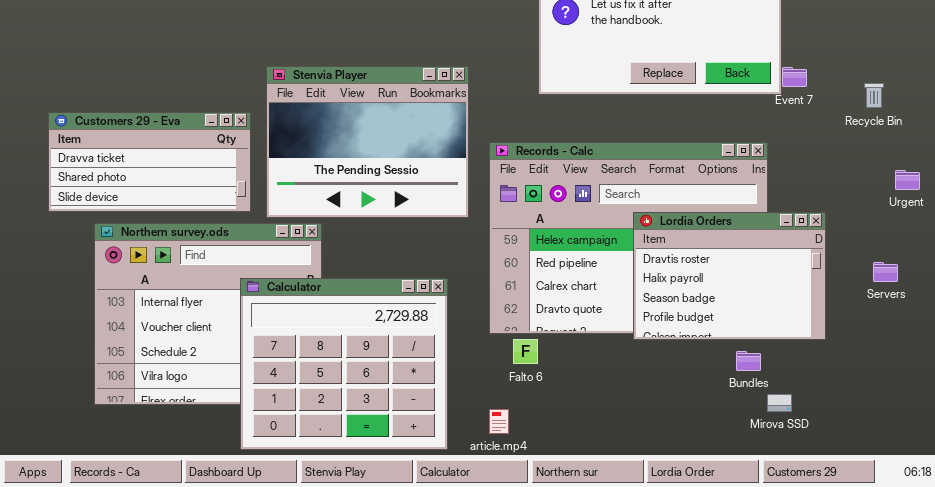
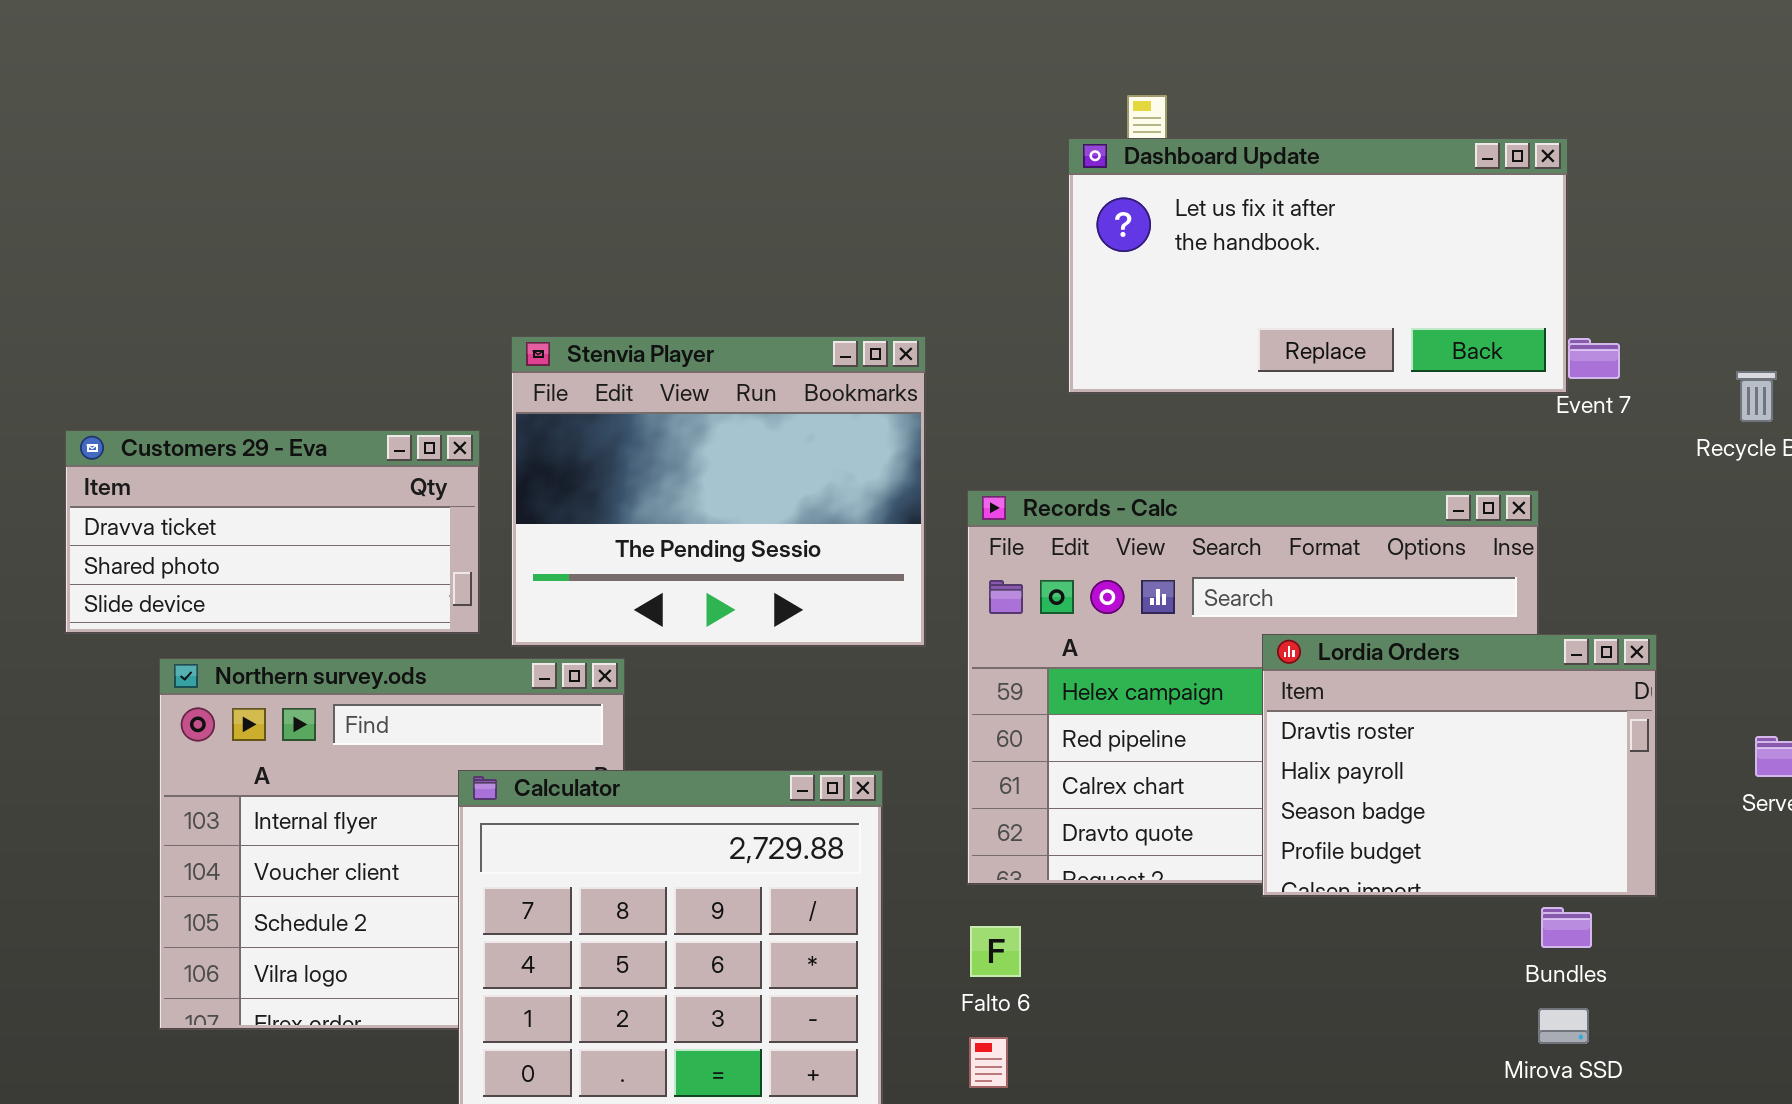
Falto 6: [513,339,538,364] -> [970,926,1021,977], moved
Bundles: [736,351,761,371] -> [1541,907,1592,948], moved

